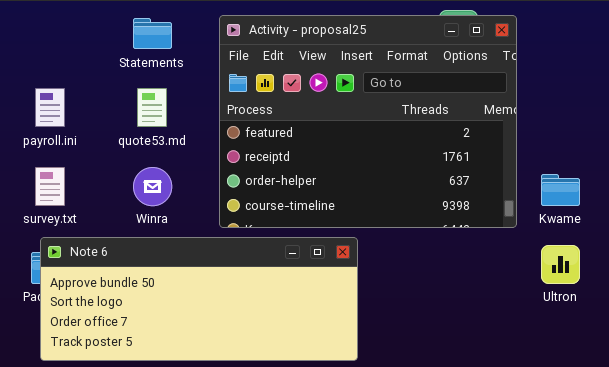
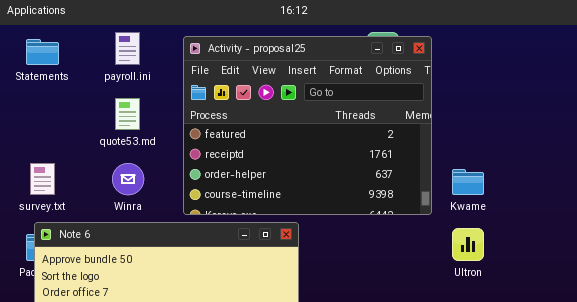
Statements: [133,18,172,49] -> [26,39,59,65], moved
payroll.ini: [35,88,65,127] -> [115,32,140,65], moved

